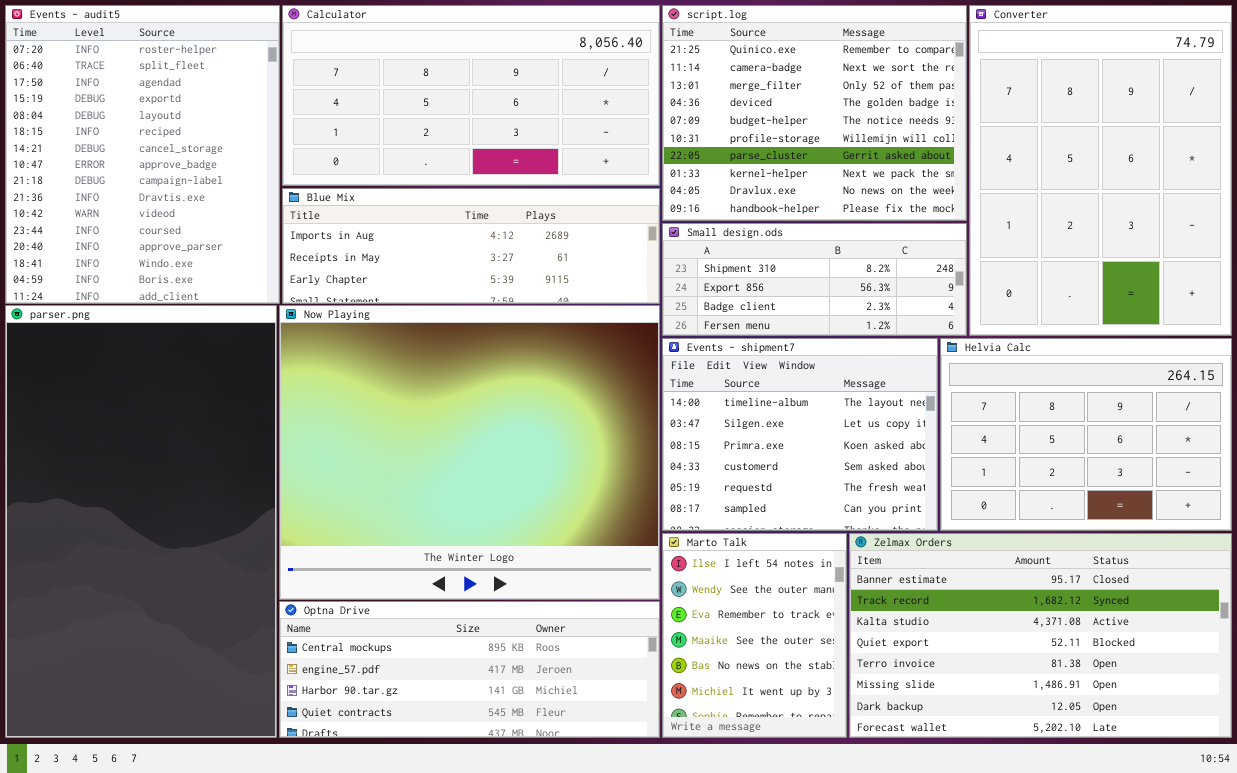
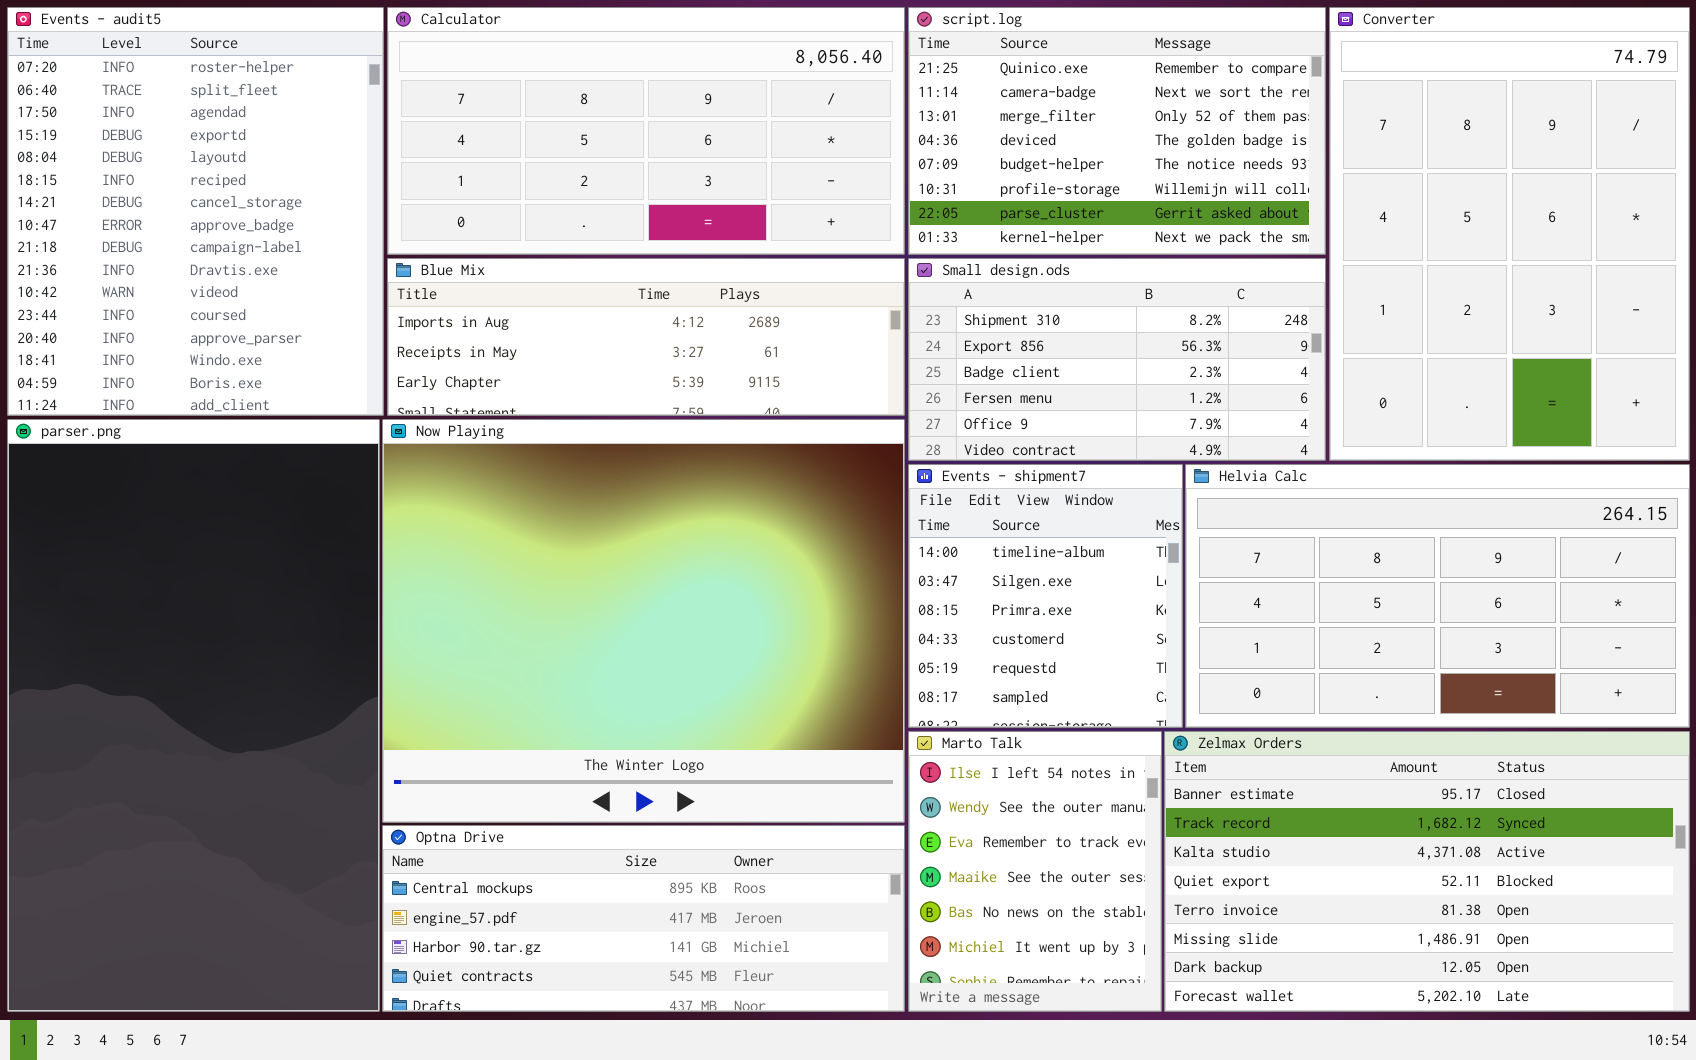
script.log: [662,5,967,221] -> [908,7,1326,255], resized
Small design.ods: [662,223,967,336] -> [908,258,1326,461], resized
Events - shipment7: [662,338,938,531] -> [908,464,1183,728], resized
Helvia Calc: [940,338,1232,531] -> [1185,464,1690,728], resized

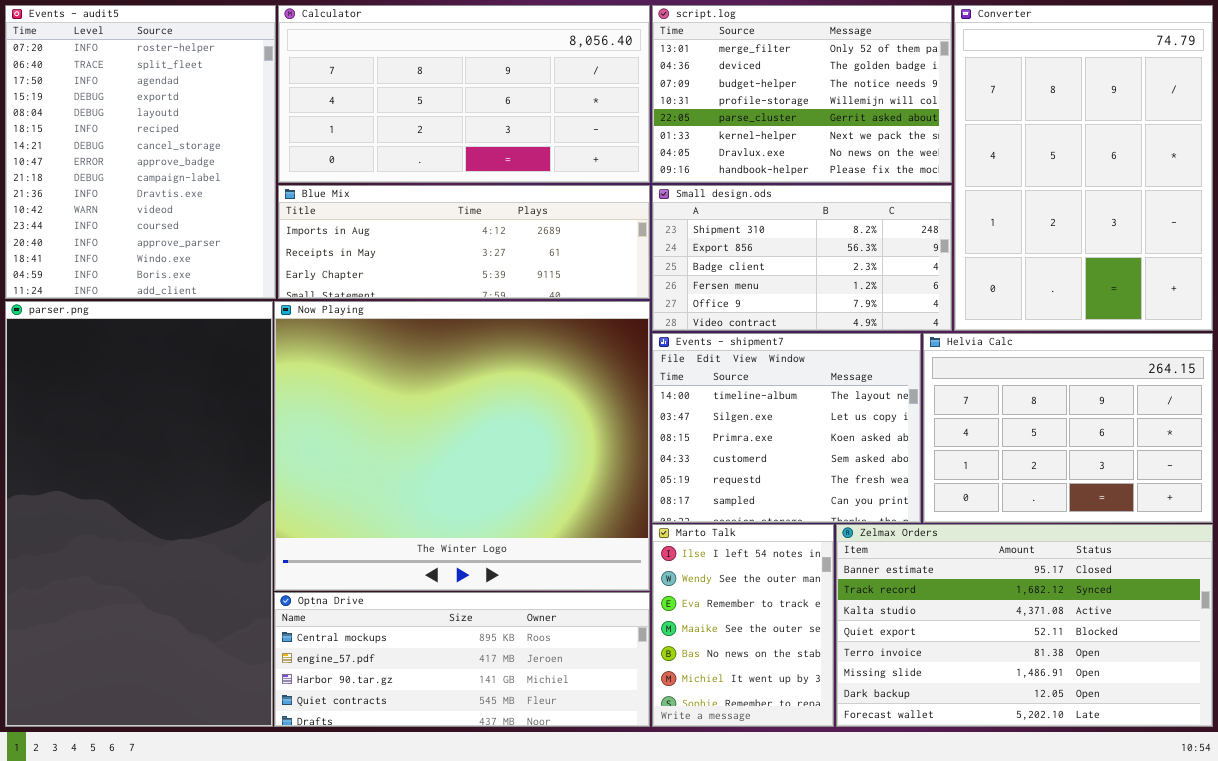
script.log: [908,7,1326,255] -> [652,5,952,183], scrolled down 2 rows
Events - shipment7: [908,464,1183,728] -> [652,333,921,523], resized
Helvia Calc: [1185,464,1690,728] -> [923,333,1213,523], resized

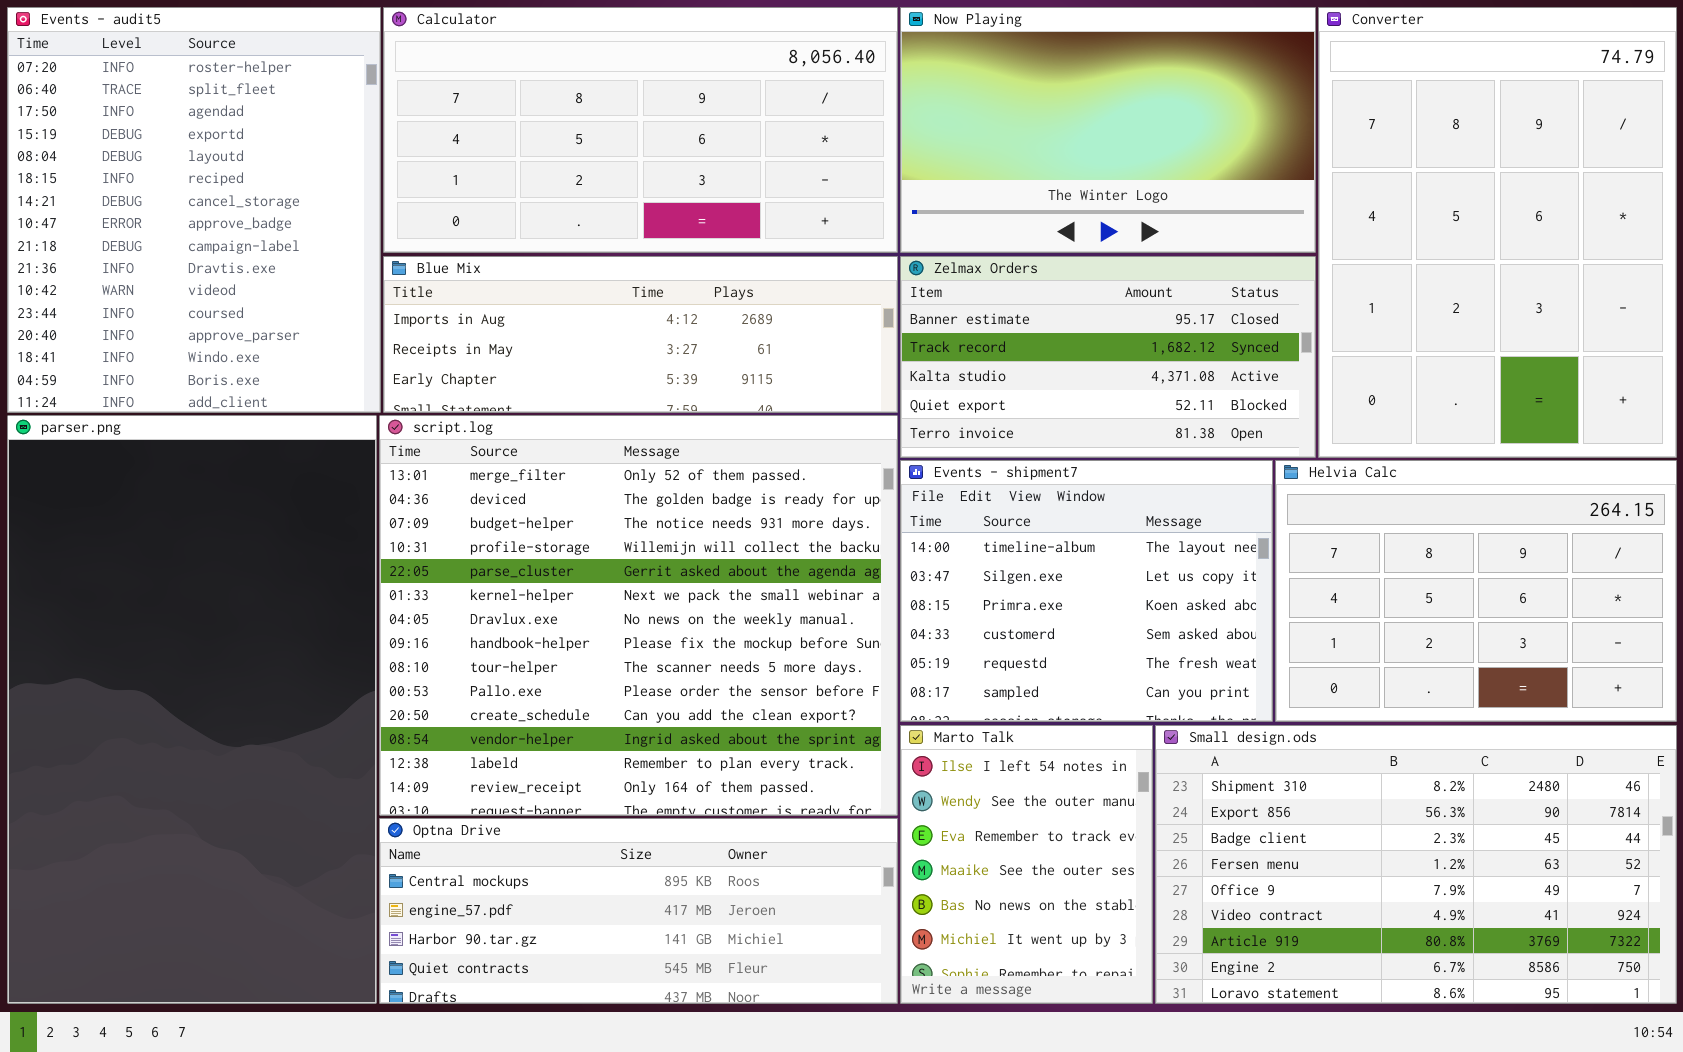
script.log: [652,5,952,183] -> [379,415,898,816], moved, resized
Small design.ods: [652,185,952,331] -> [1155,725,1677,1004], moved, resized
Now Playing: [274,301,650,591] -> [900,7,1316,253], moved, resized
Zelmax Orders: [836,524,1213,727] -> [900,256,1316,458], moved, resized

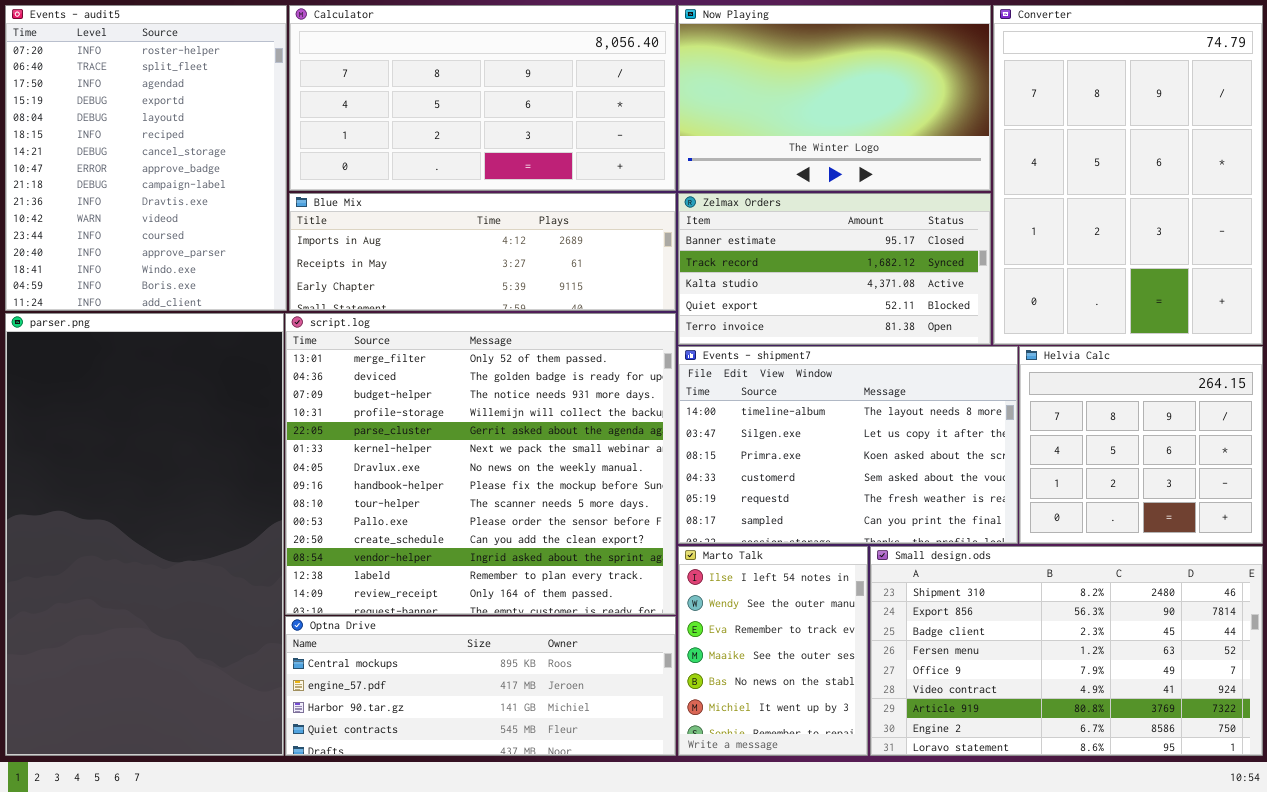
Events - shipment7: [900,460,1273,722] -> [678,346,1018,544], resized
Helvia Calc: [1275,460,1677,722] -> [1019,346,1263,544], resized

